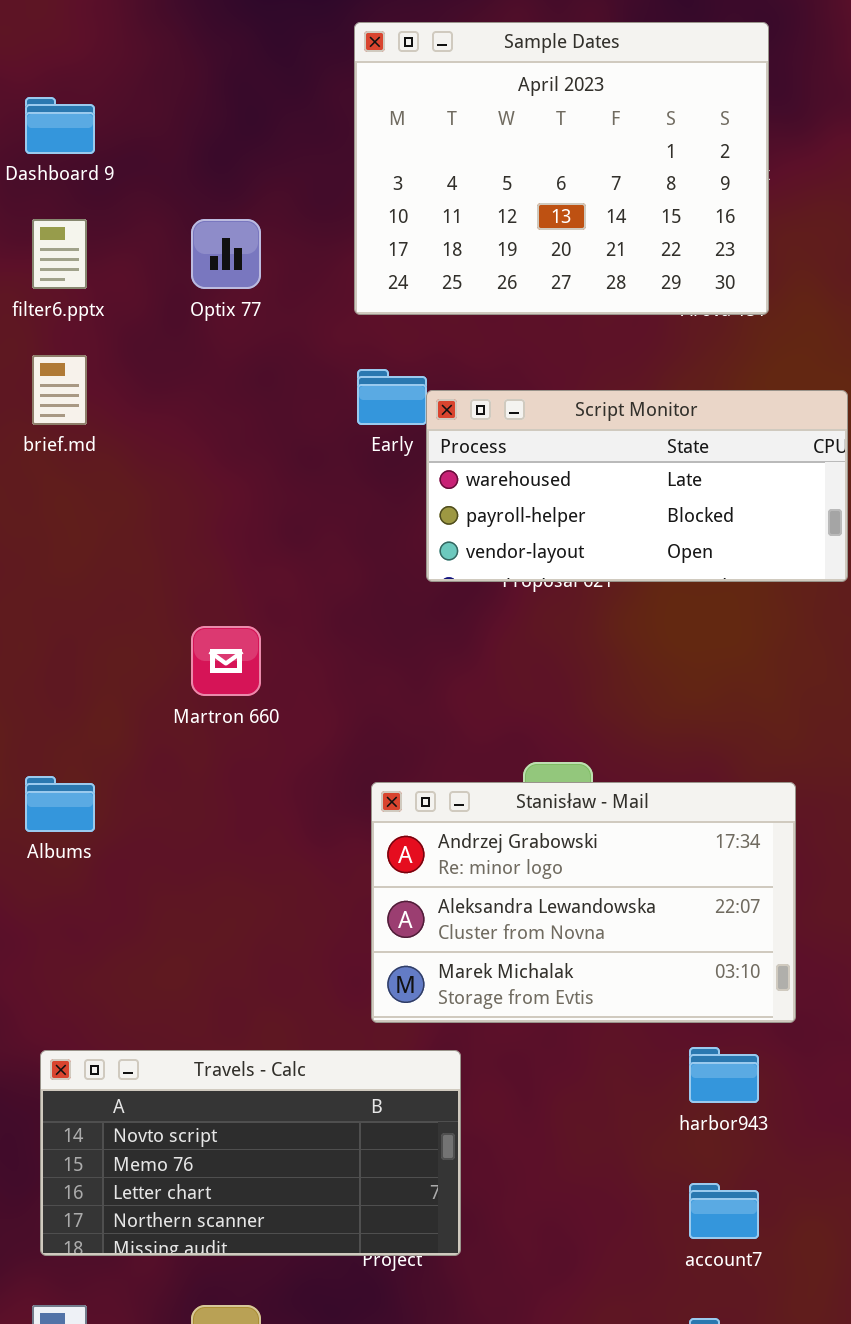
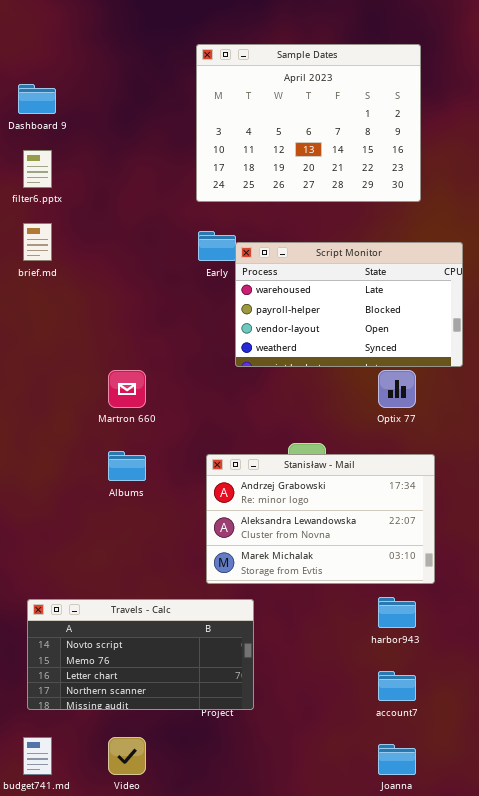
Optix 77: [191,219,261,289] -> [378,370,416,408], moved
Script Monitor: [426,390,848,582] -> [235,242,463,367], resized
Albums: [25,776,95,832] -> [108,451,146,481], moved

